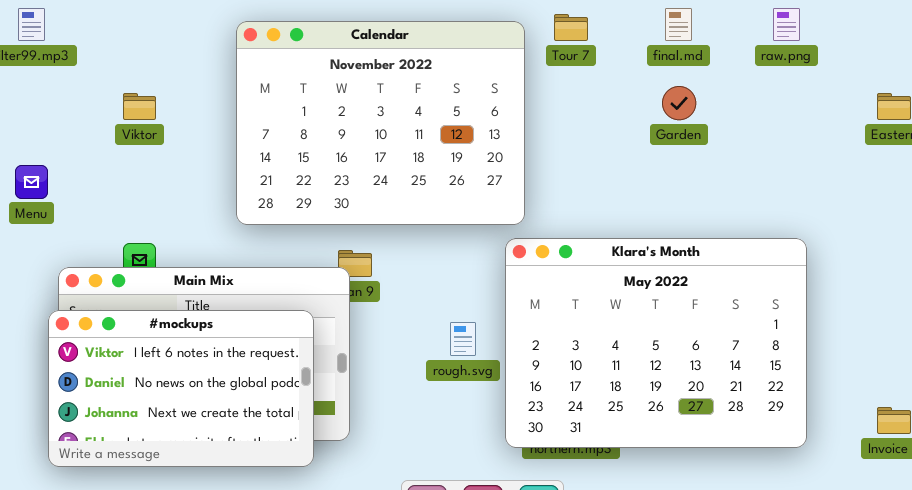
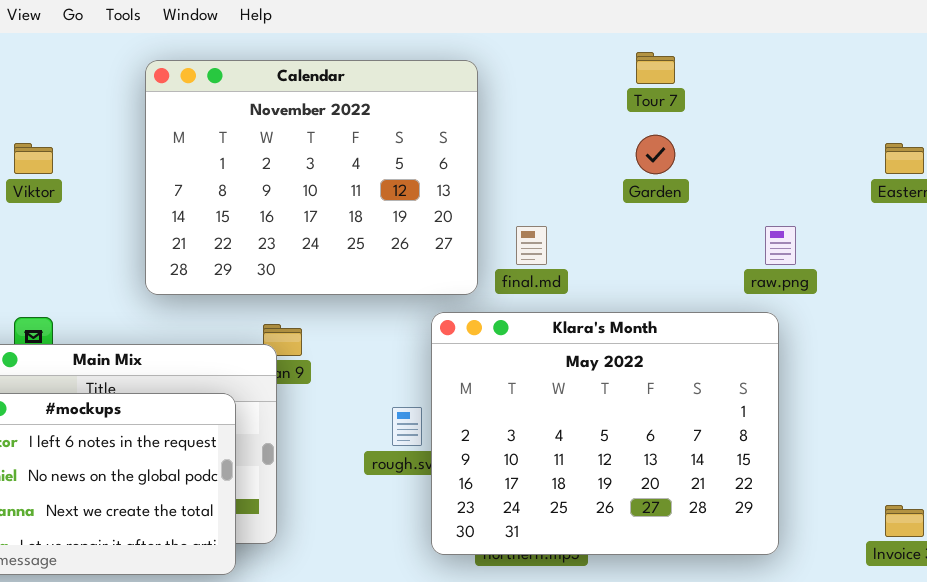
final.md: [665,8,692,41] -> [516,226,547,265], moved
raw.png: [773,8,800,41] -> [765,226,796,265], moved
Tour 7: [554,14,588,41] -> [636,52,675,84], moved
Klara's Month: [505,238,807,448] -> [431,312,779,555], moved

